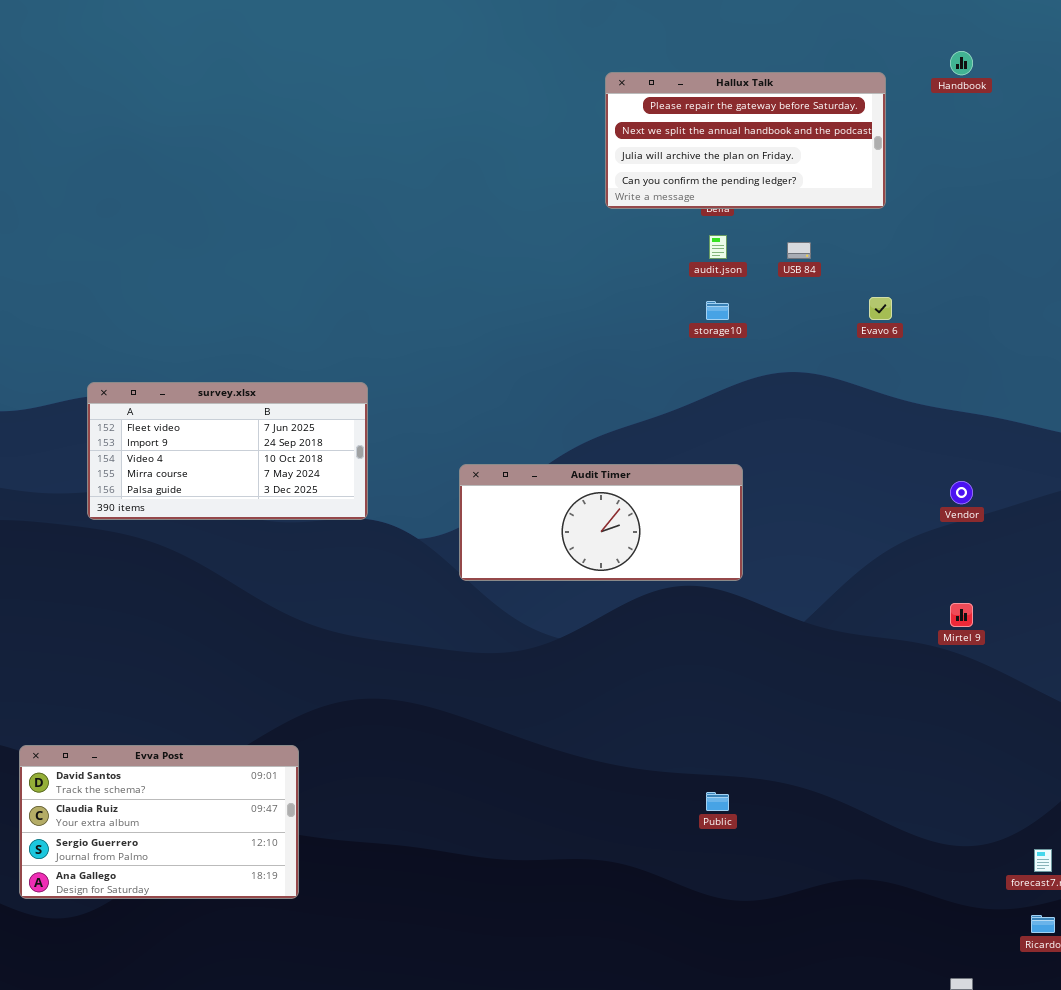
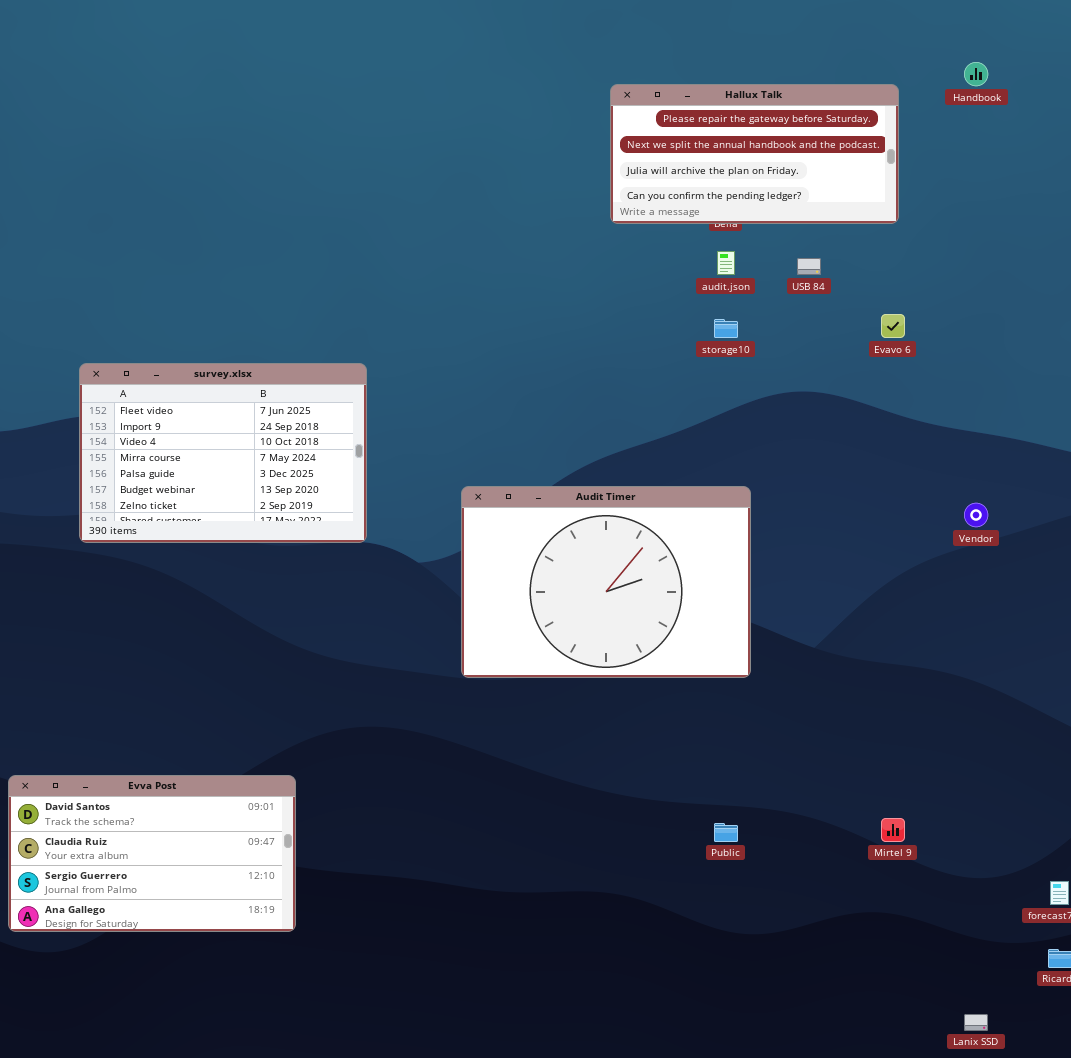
survey.xlsx: [87,382,368,520] -> [79,363,367,543], resized
Audit Timer: [459,464,743,581] -> [461,486,751,678], resized
Mirtel 9: [950,603,973,627] -> [881,818,905,842], moved

